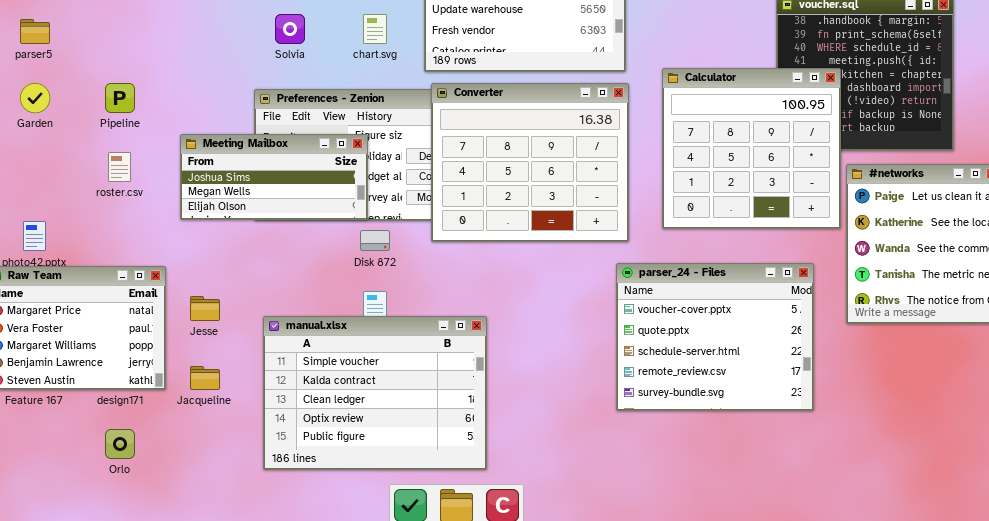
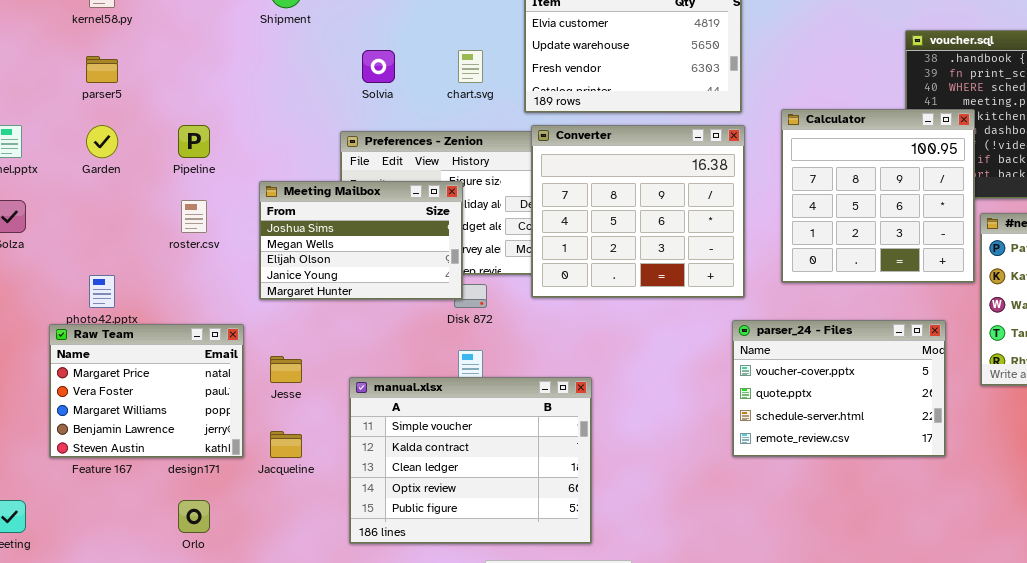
Meeting Mailbox: [180,134,368,220] -> [259,181,463,300], resized
parser_24 - Files: [616,263,814,411] -> [732,320,946,457], resized

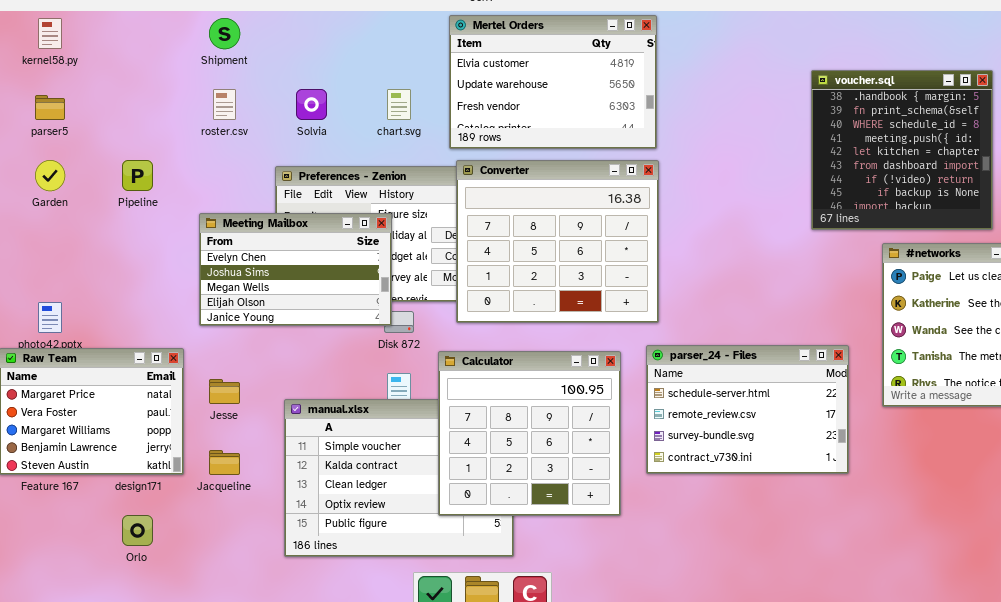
Calculator: [781,109,975,283] -> [438,351,621,516], moved
Meeting Mailbox: [259,181,463,300] -> [199,213,392,326], scrolled up 1 row
roster.csv: [181,200,207,233] -> [213,89,236,120], moved
parser_24 - Files: [732,320,946,457] -> [646,345,849,474], scrolled down 2 rows

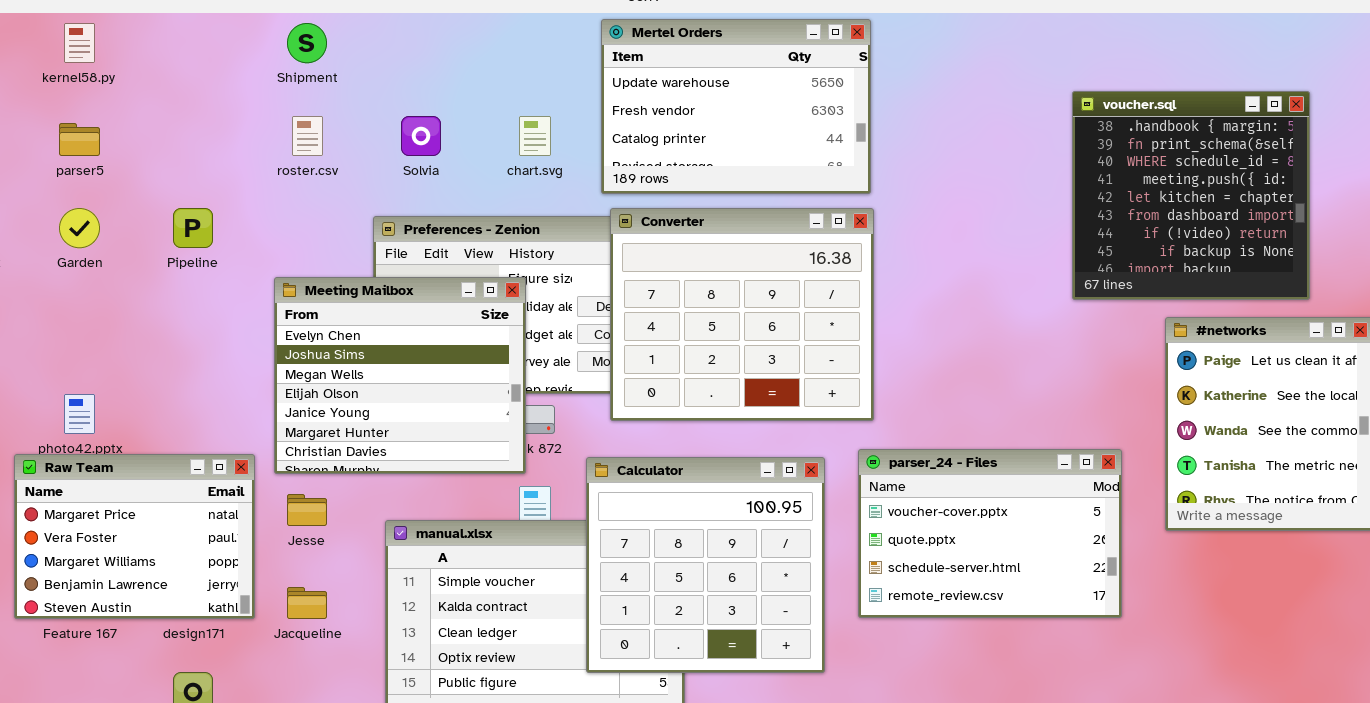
Mertel Orders: [449,15,657,149] -> [601,19,871,194], scrolled down 1 row
Meeting Mailbox: [199,213,392,326] -> [274,277,526,474], resized
parser_24 - Files: [646,345,849,474] -> [858,449,1122,618], scrolled up 2 rows

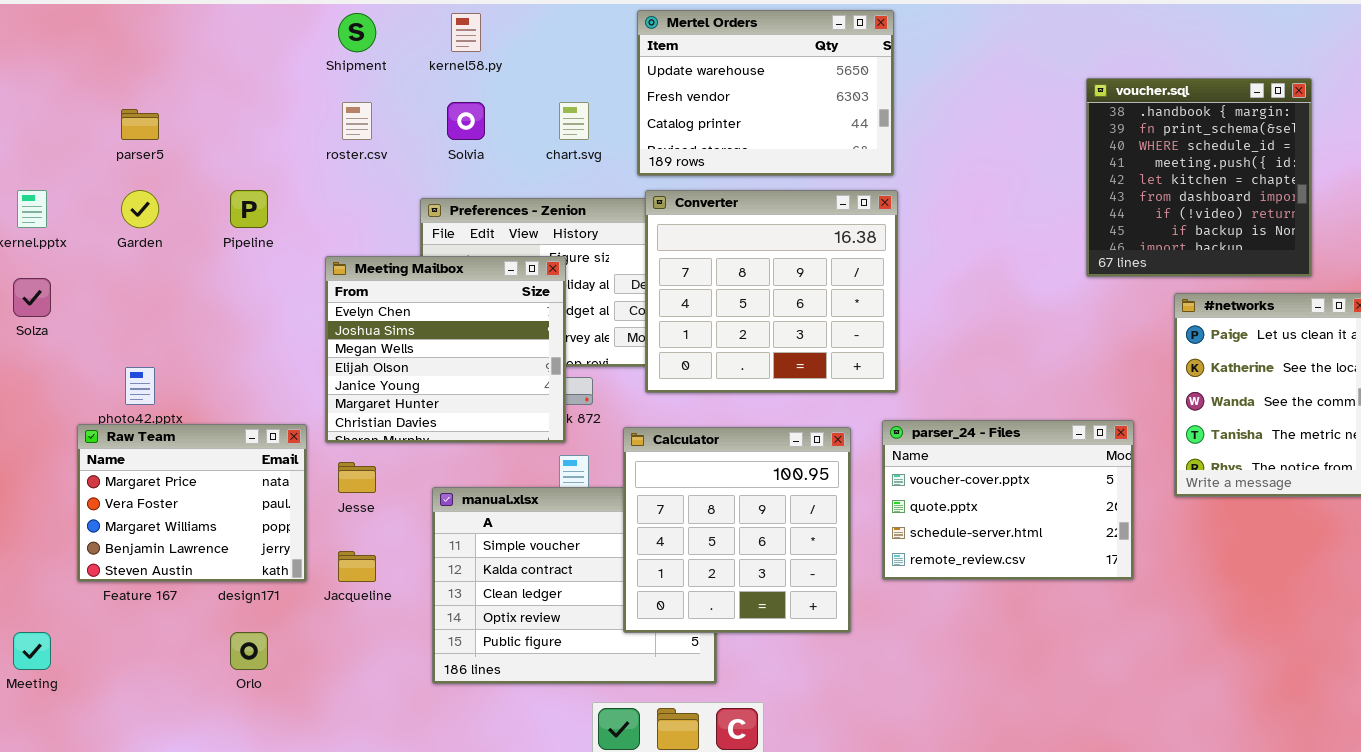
kernel58.py: [64,23,95,63] -> [451,13,481,52], moved

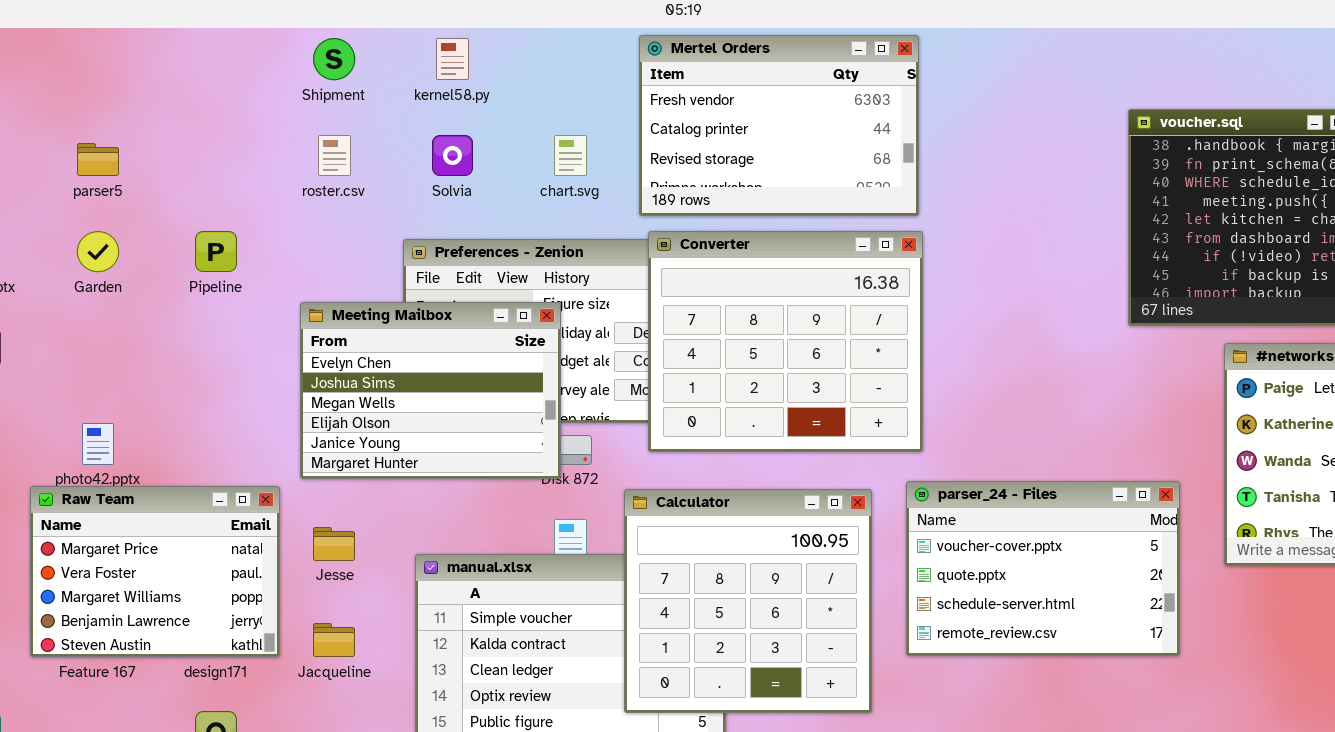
Mertel Orders: [637,10,894,176] -> [639,35,919,216], scrolled down 1 row
Meeting Mailbox: [325,256,566,443] -> [300,302,561,479], resized

